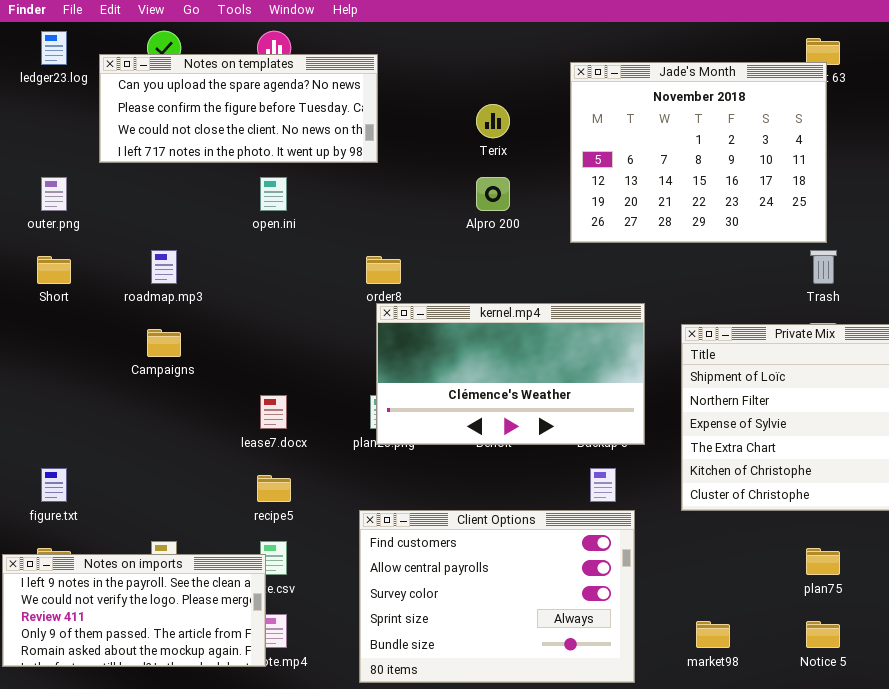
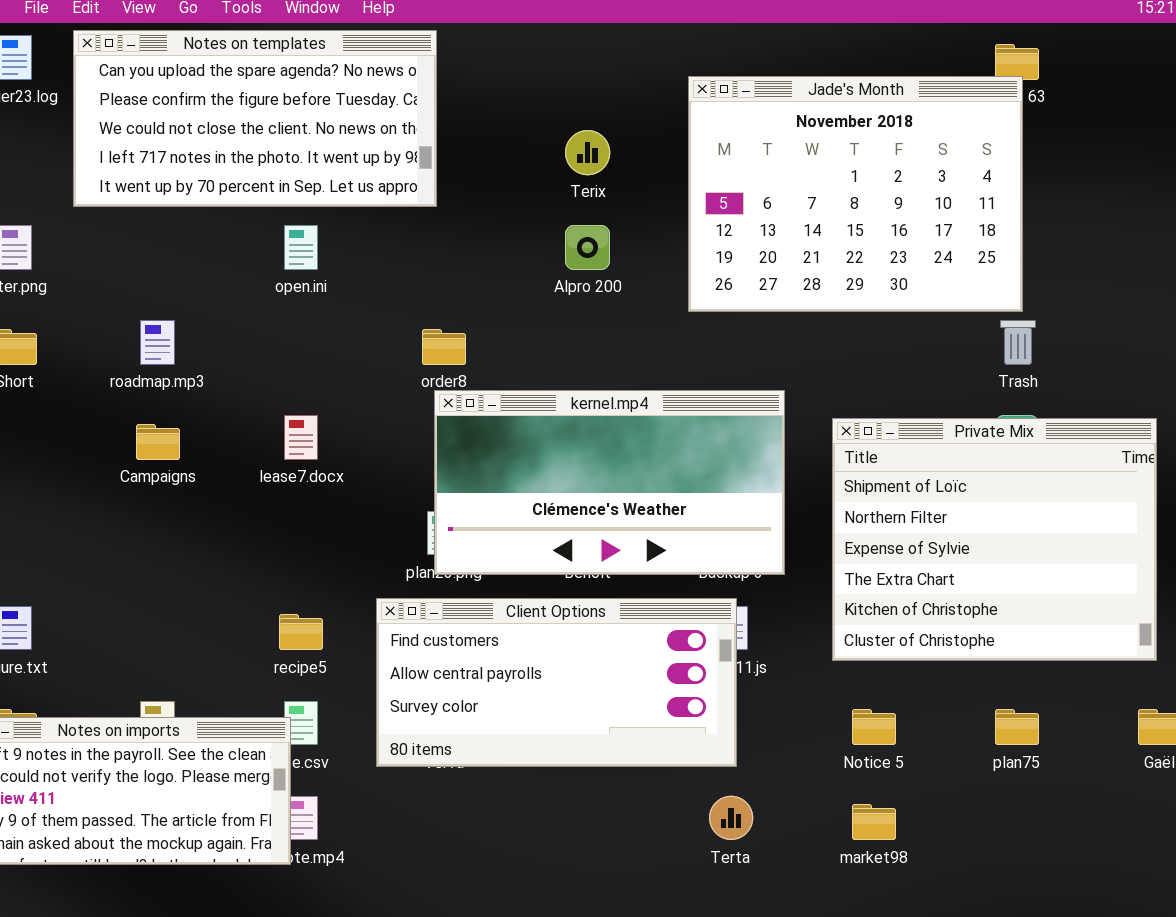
Notes on templates: [99,54,378,163] -> [73,30,437,207], resized
lease7.docx: [260,395,287,429] -> [284,415,318,460], moved
Client Options: [359,510,635,683] -> [376,598,737,767], moved, resized
Notice 5: [806,621,840,648] -> [852,709,896,745], moved

